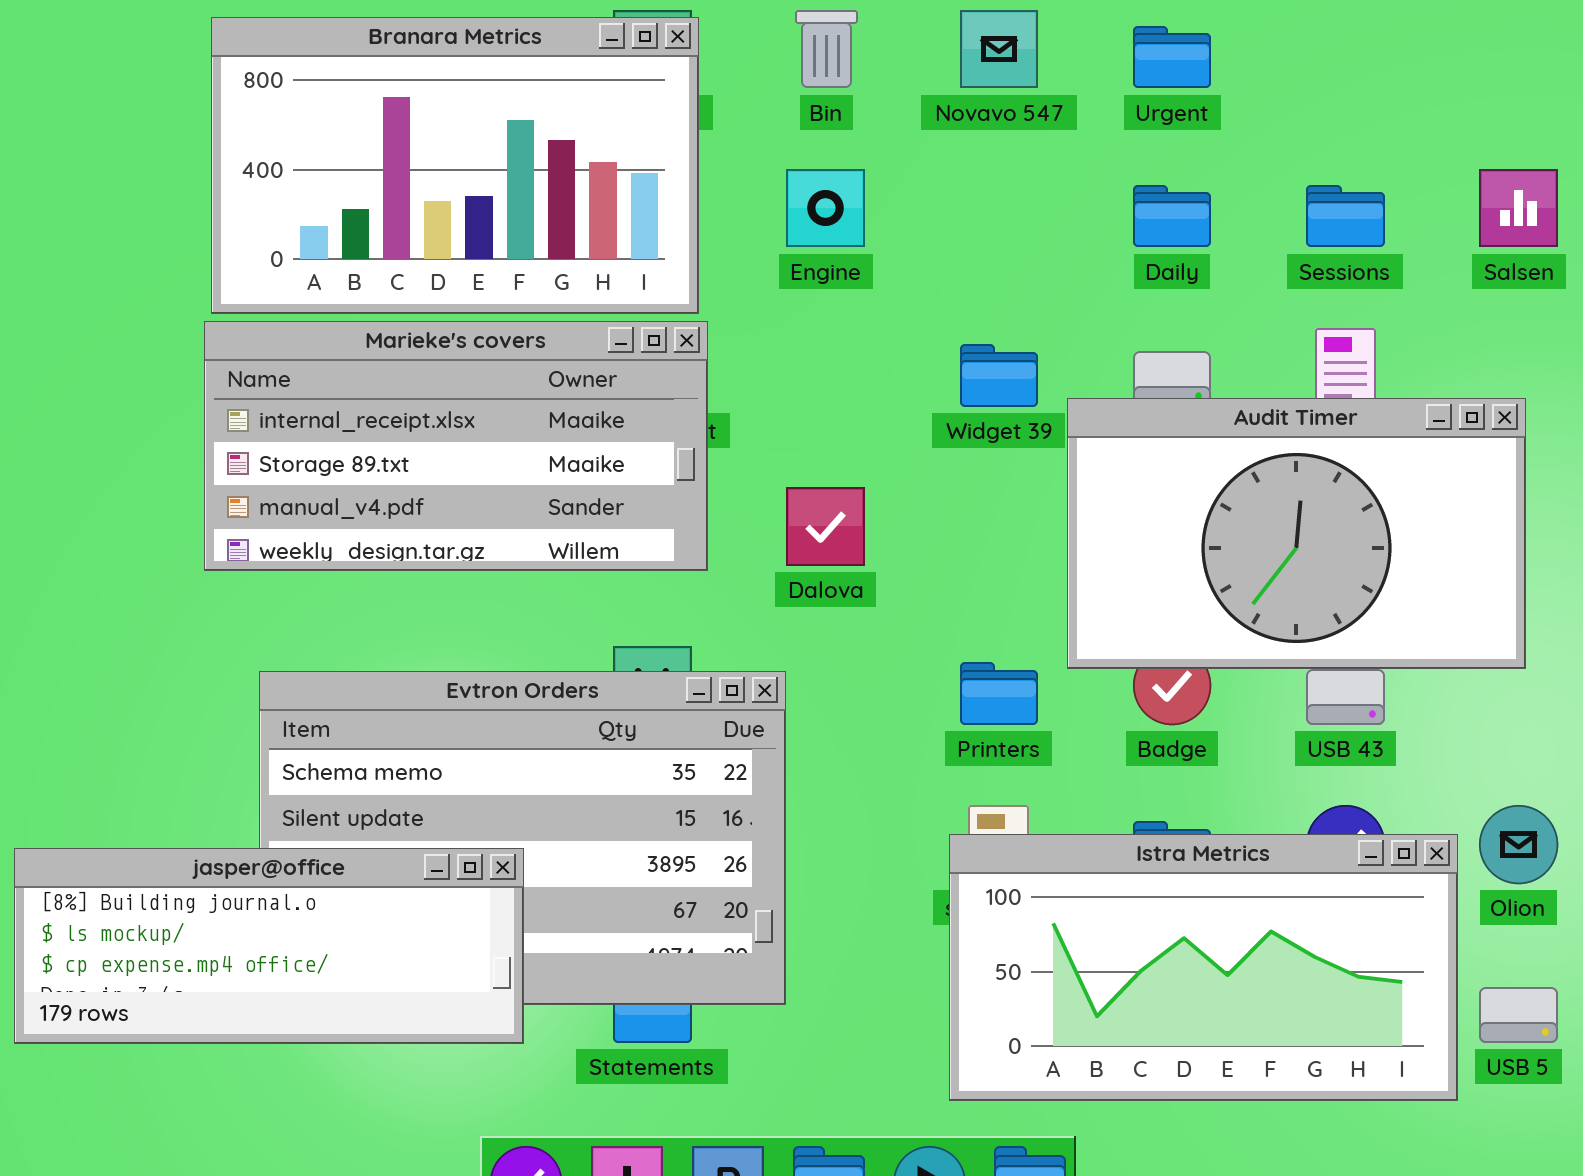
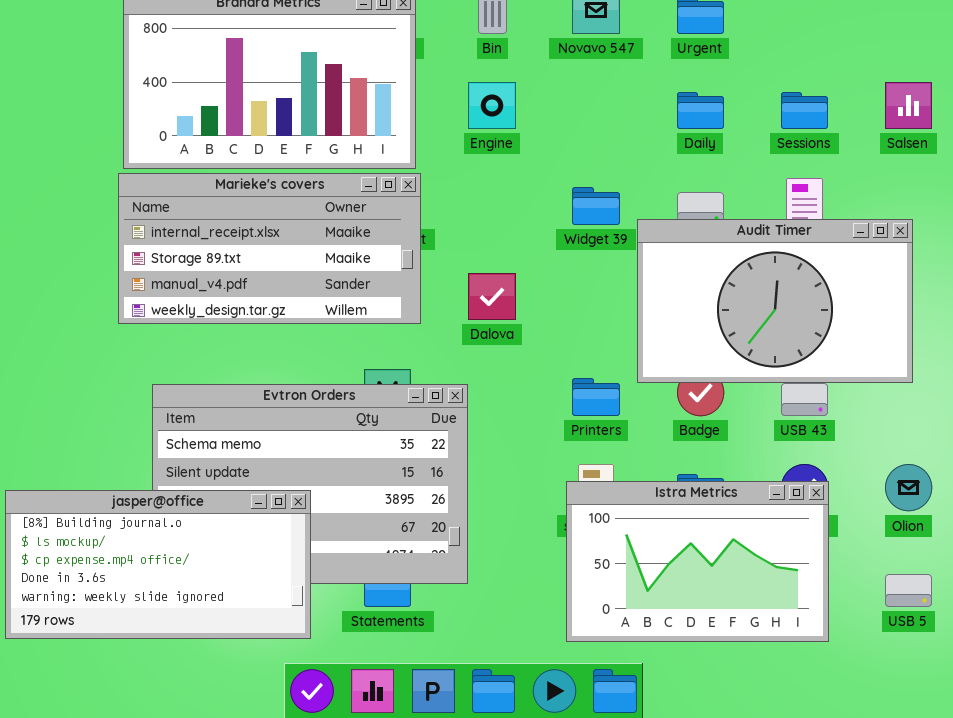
Istra Metrics: [949,834,1458,1101] -> [566,481,829,642], resized
jasper@office: [14,848,524,1044] -> [5,490,311,639], resized

